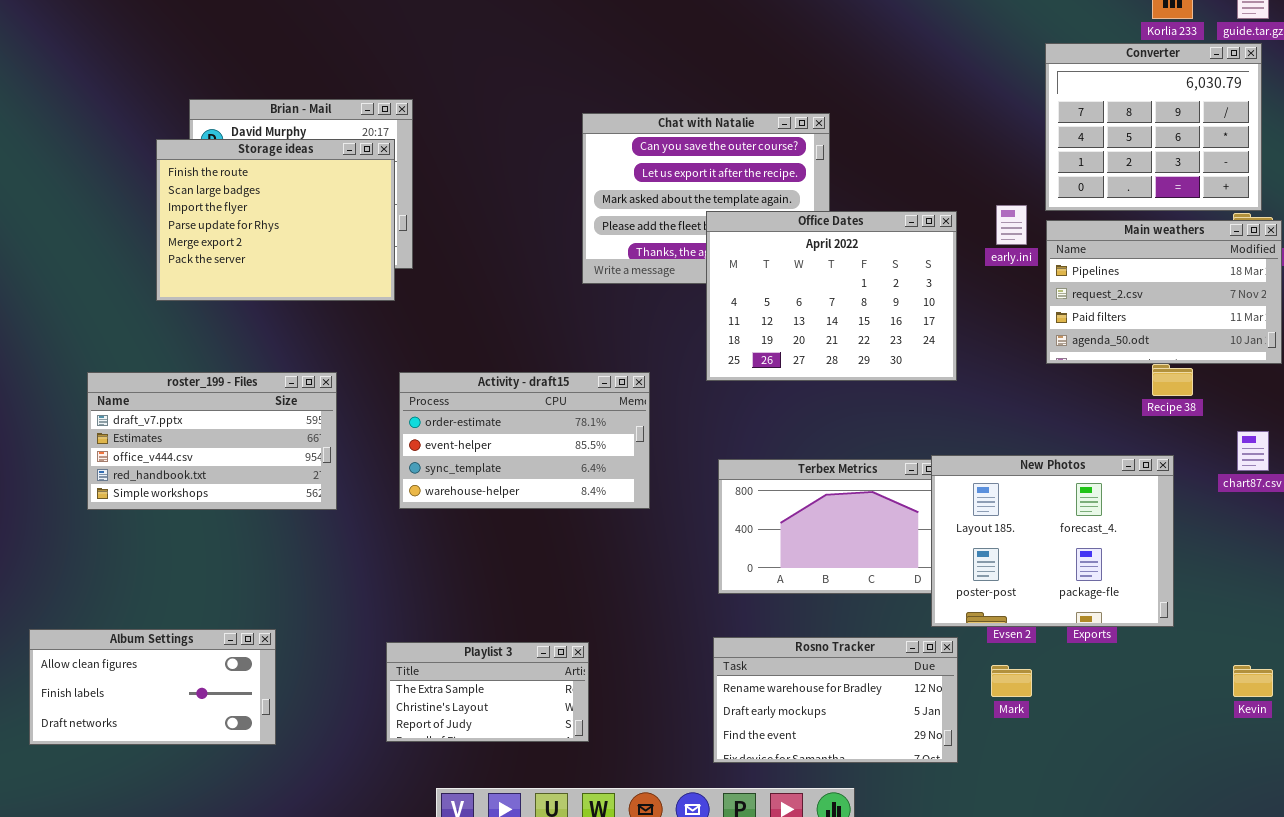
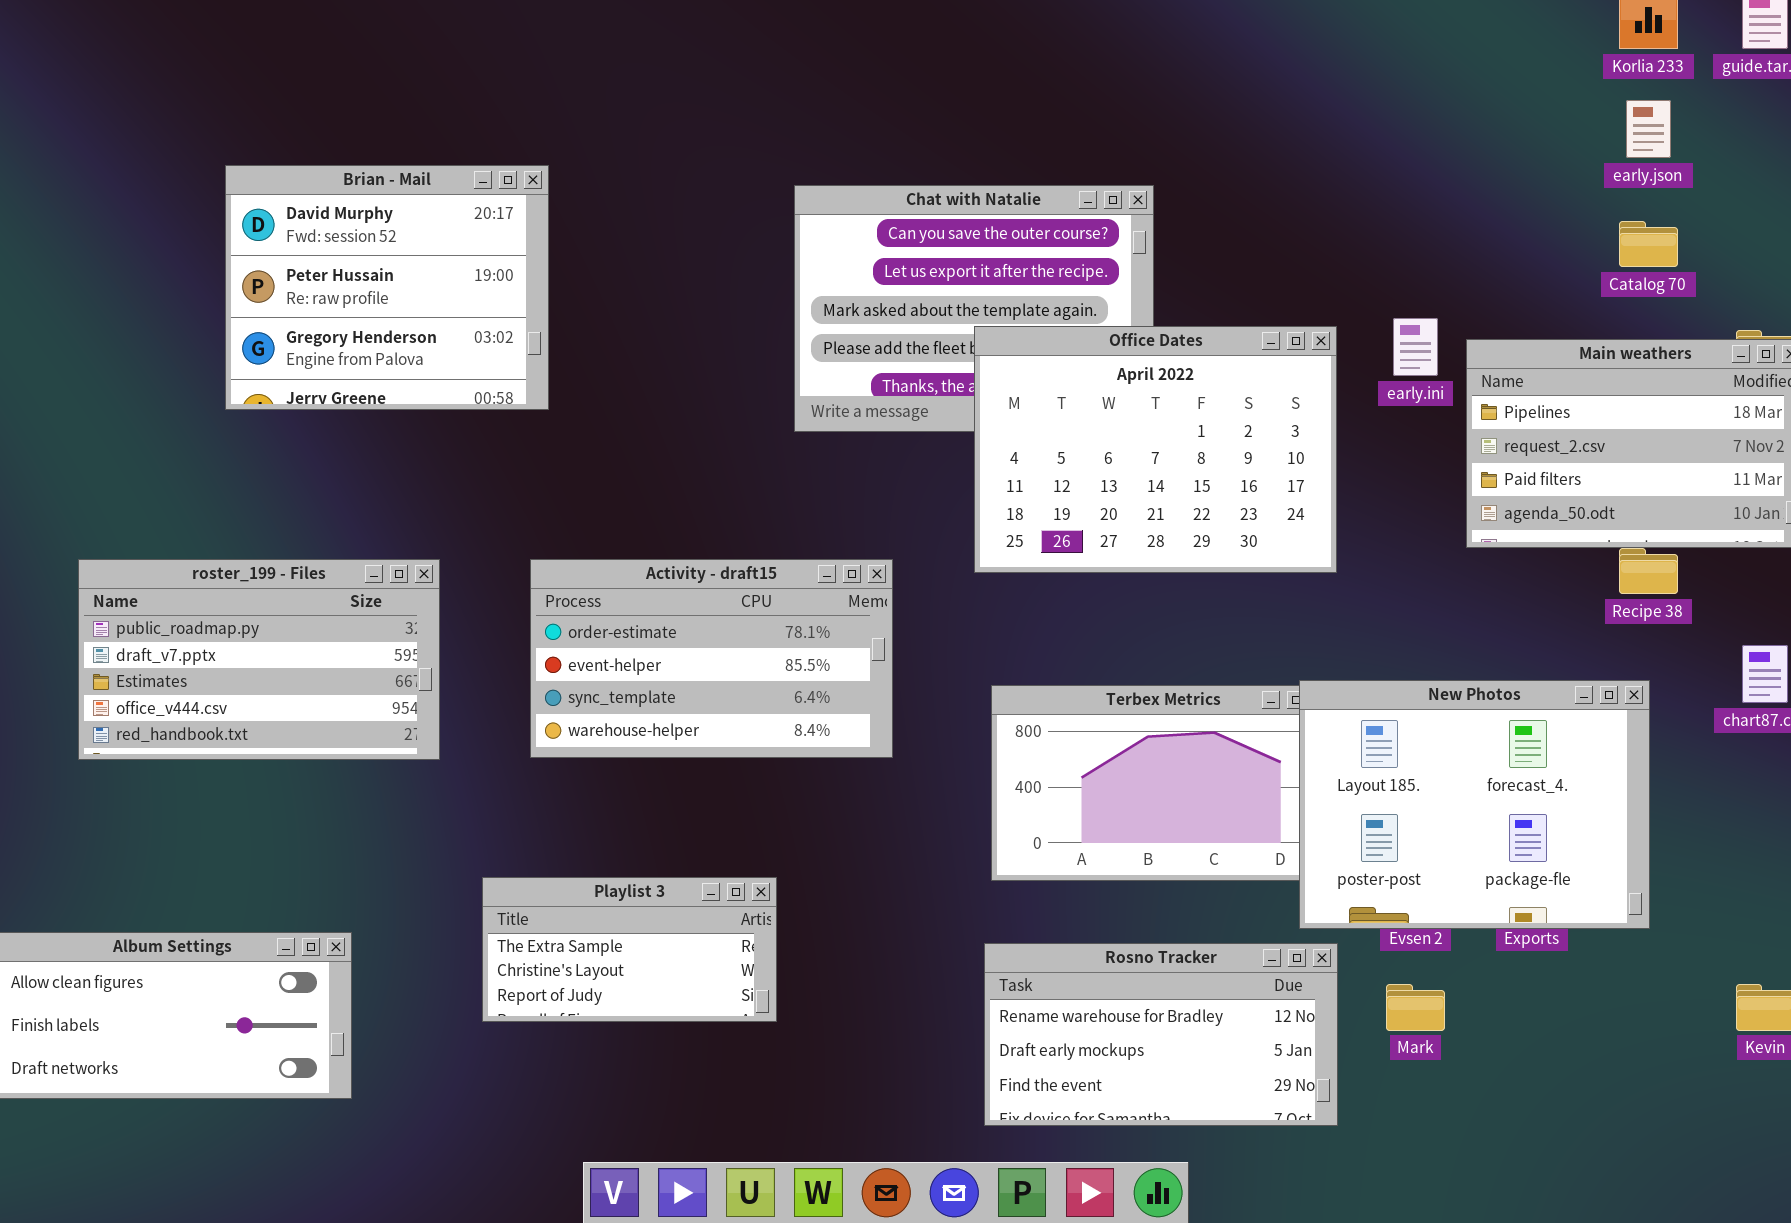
Converter: [1045,43,1262,211] -> none, closed
Storage ideas: [156,139,395,301] -> none, closed
roster_199 - Files: [87,372,337,510] -> [78,559,440,760], scrolled up 1 row
Playlist 3: [386,642,589,742] -> [482,877,777,1022], moved

